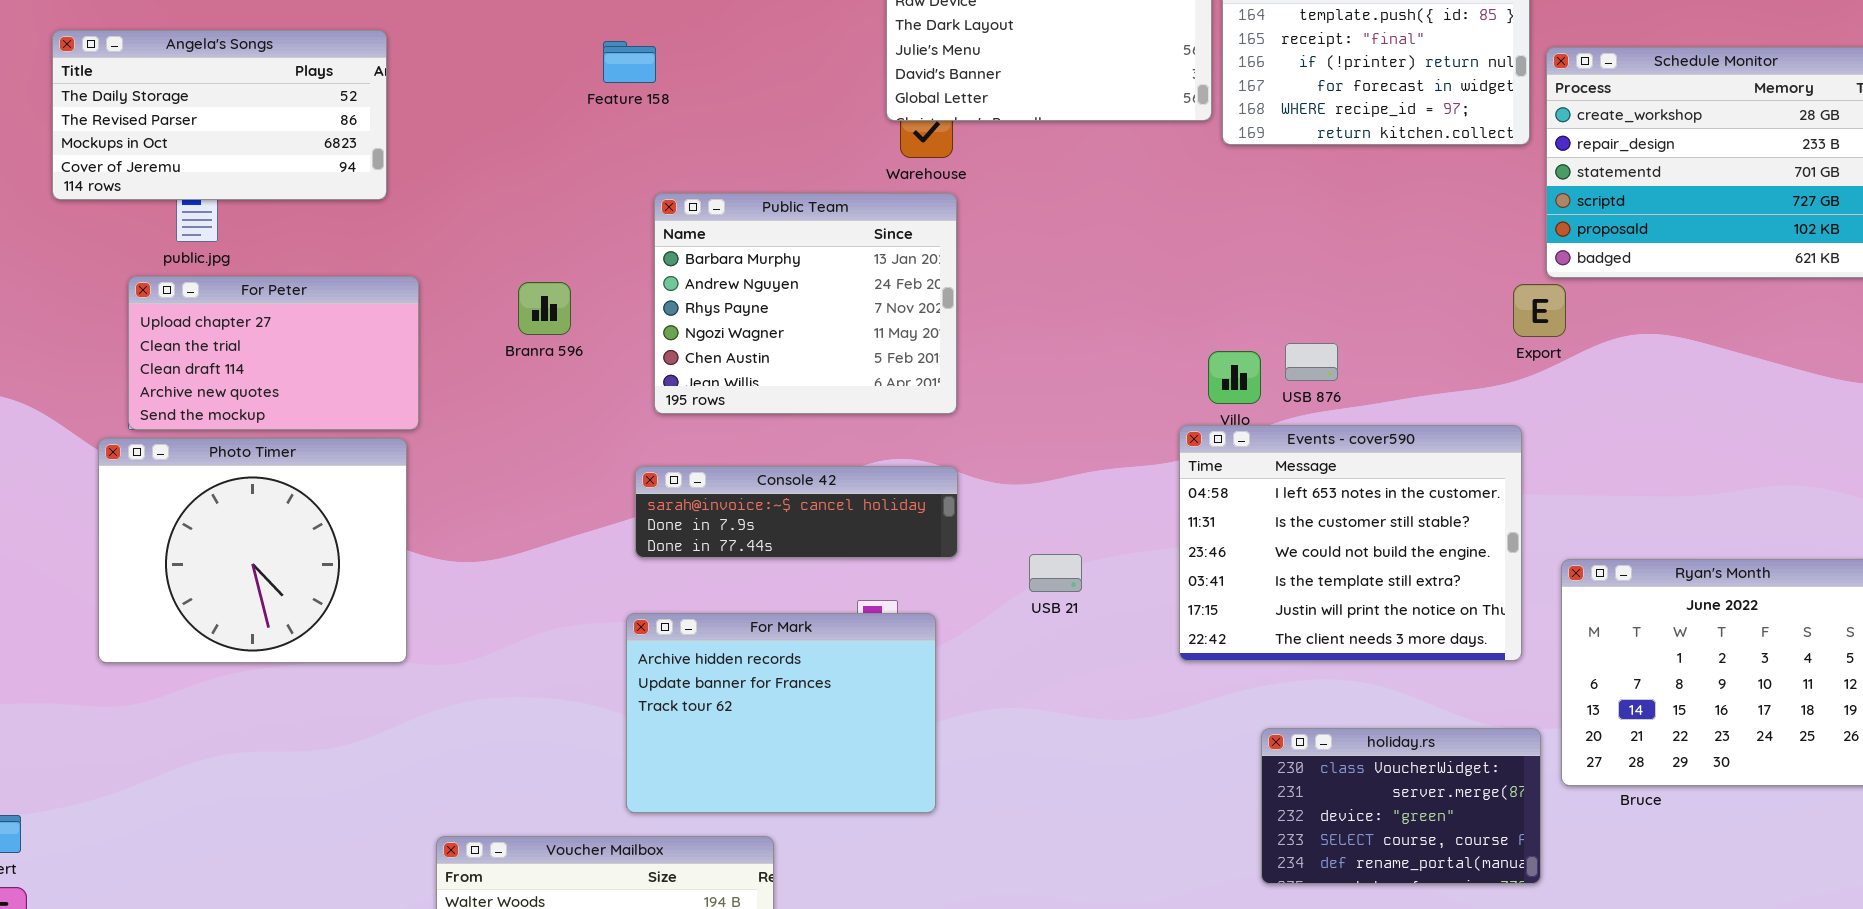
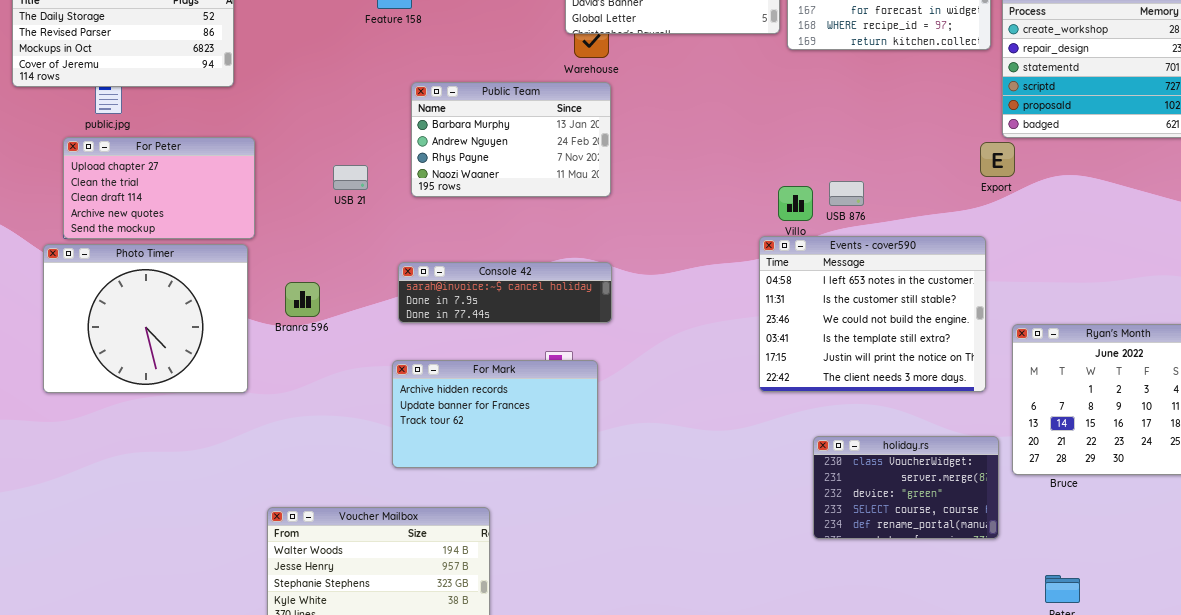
Public Team: [654,193,957,414] -> [411,82,611,197], resized
Branra 596: [518,282,571,335] -> [285,282,320,317], moved
USB 21: [1029,554,1082,592] -> [333,165,368,190], moved
For Mark: [626,613,936,813] -> [392,360,598,468], resized

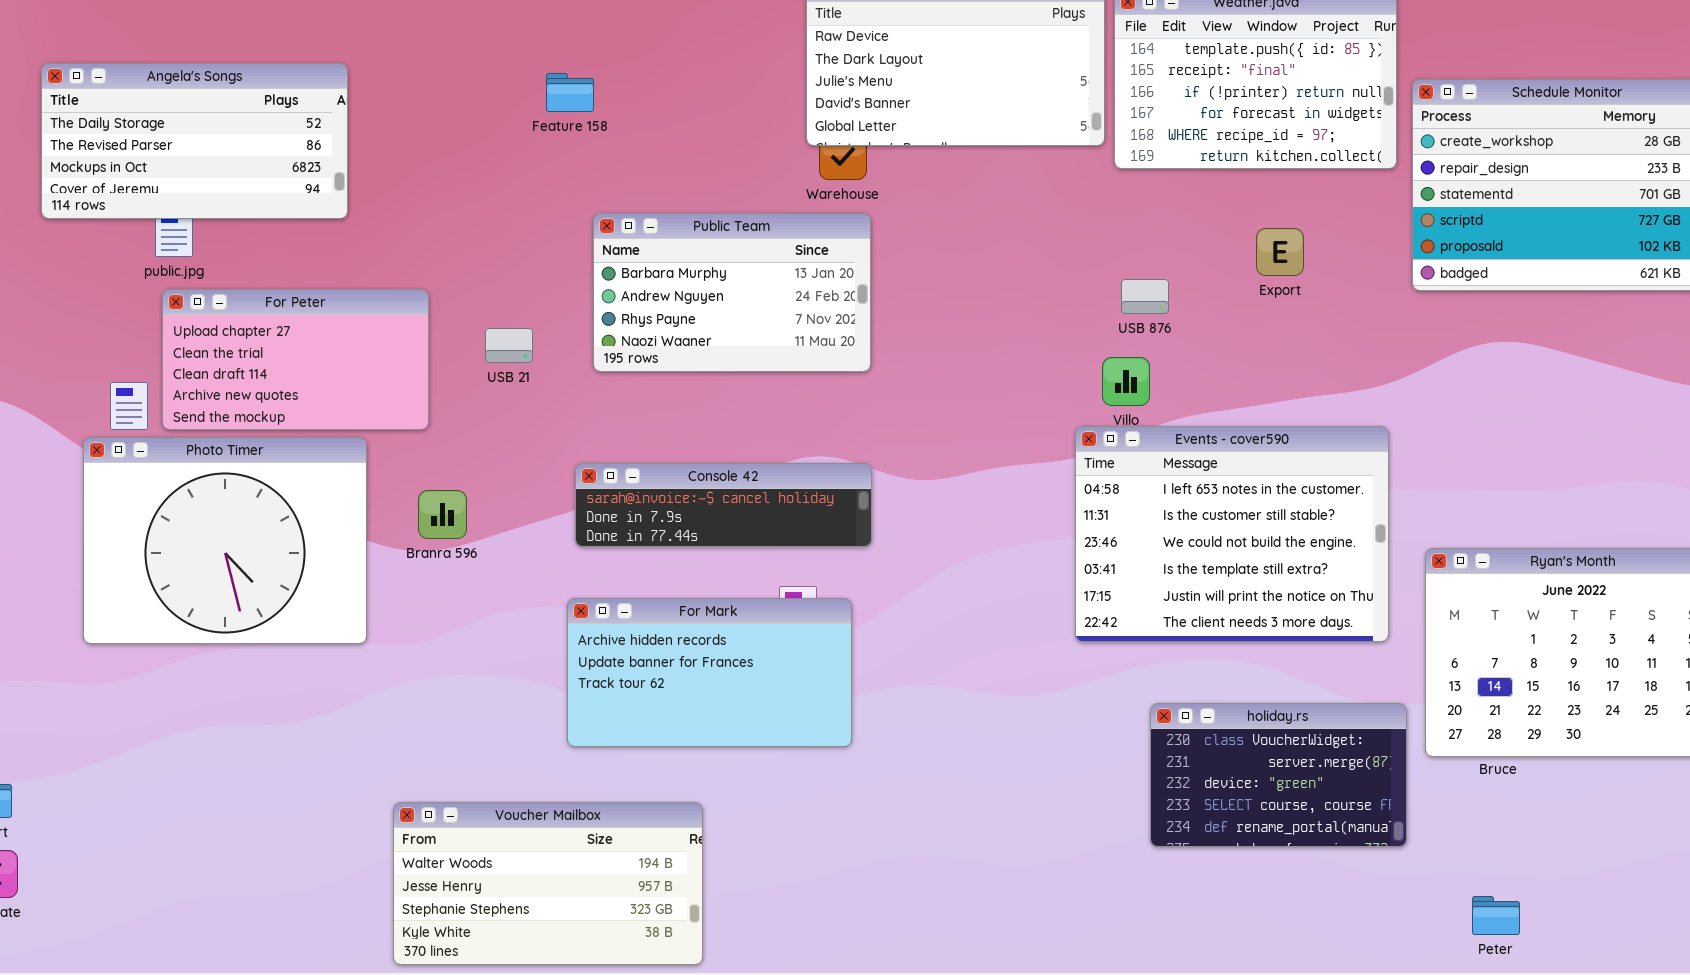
For Peter: [63,137,255,239] -> [162,289,429,430], moved
Export: [980,142,1015,177] -> [1256,228,1304,276], moved
USB 876: [829,181,864,206] -> [1121,279,1169,314], moved

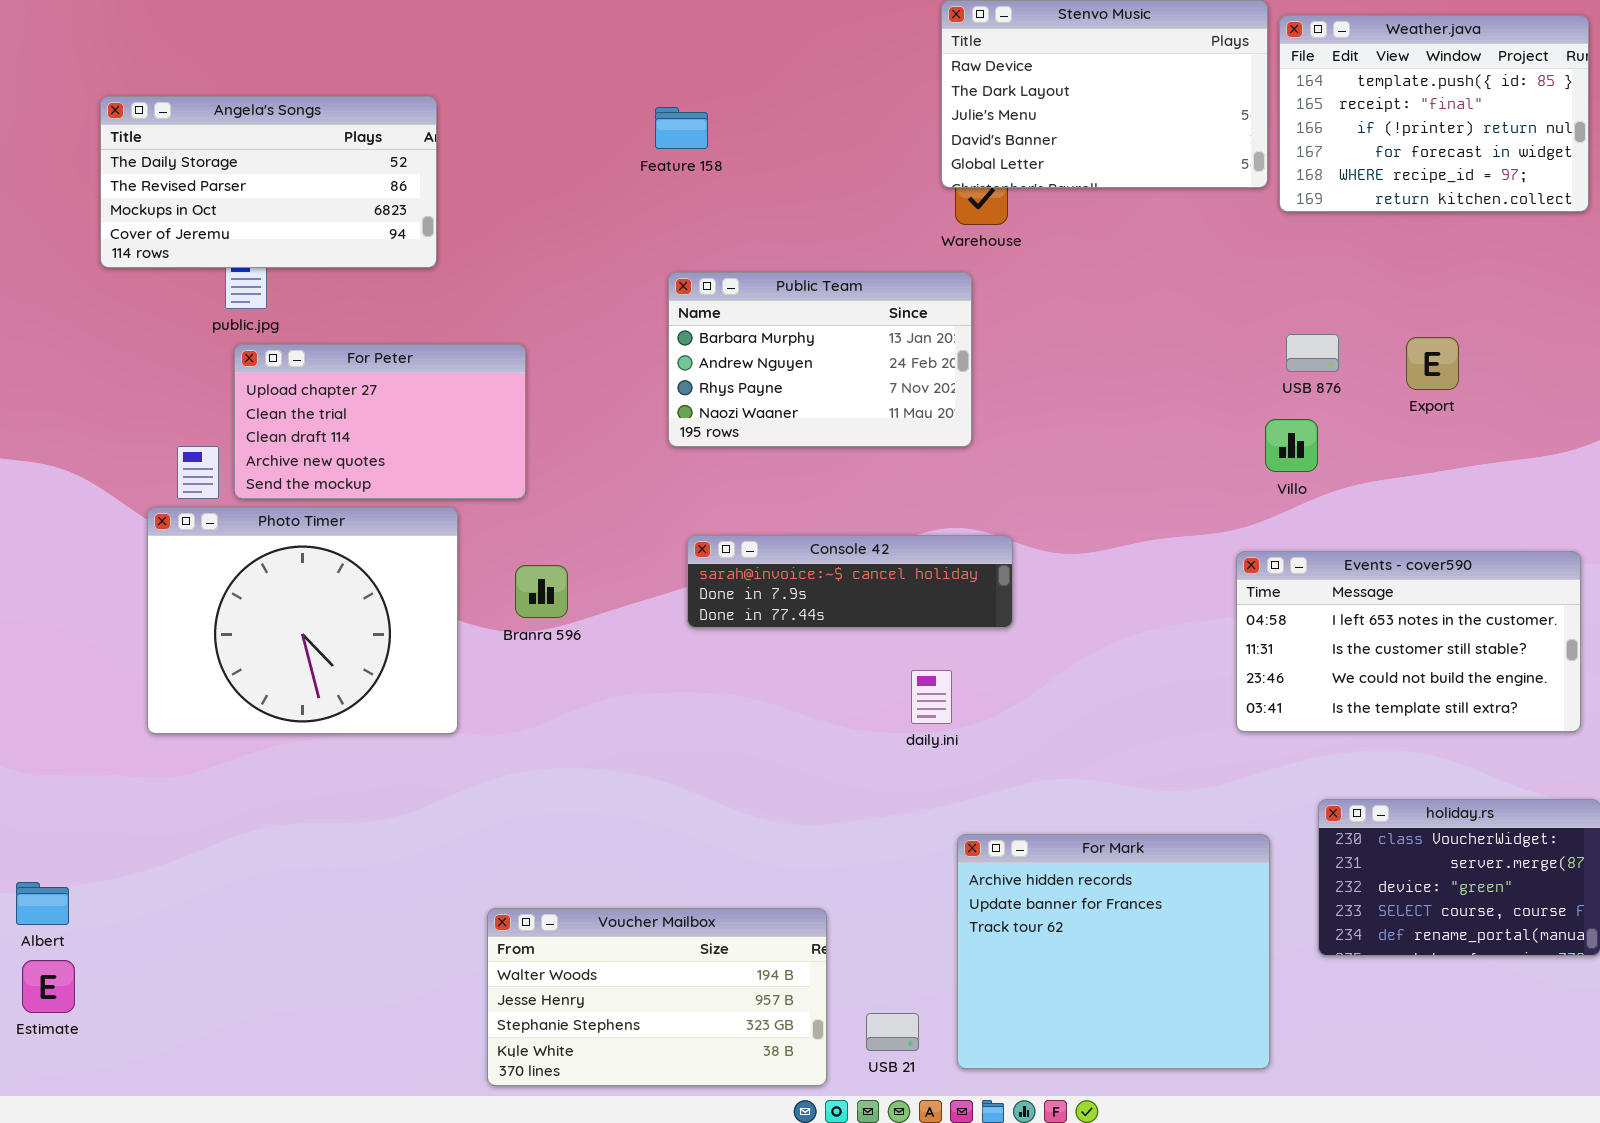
Public Team: [593,213,871,372] -> [668,272,972,447], moved
Export: [1256,228,1304,276] -> [1406,337,1459,390], moved
USB 21: [485,328,533,363] -> [866,1013,919,1051], moved
Events - cover590: [1075,426,1389,642] -> [1236,551,1581,732], resized
For Mark: [567,598,852,747] -> [957,834,1270,1069], moved, resized

